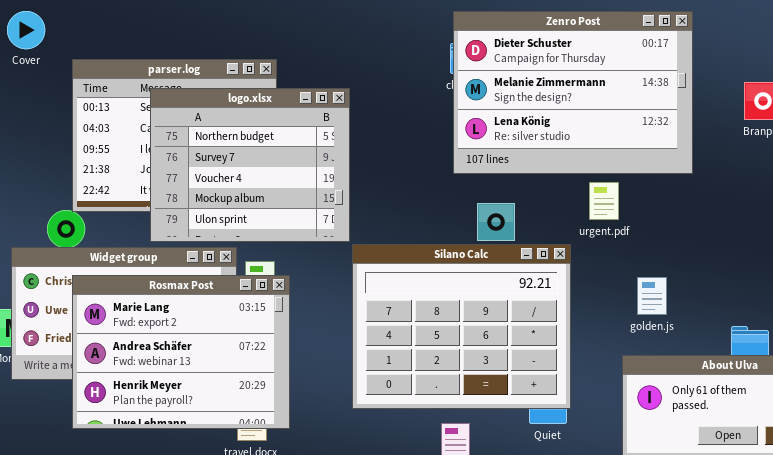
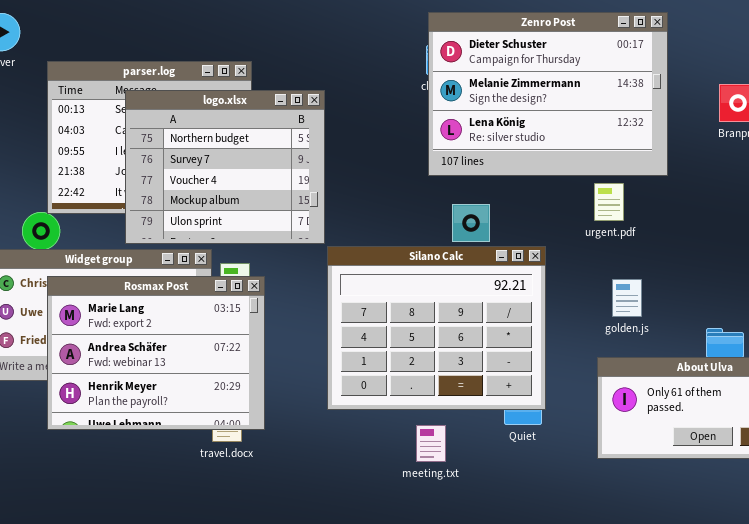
urgent.pdf: [589,182,619,220] -> [594,183,624,221], moved

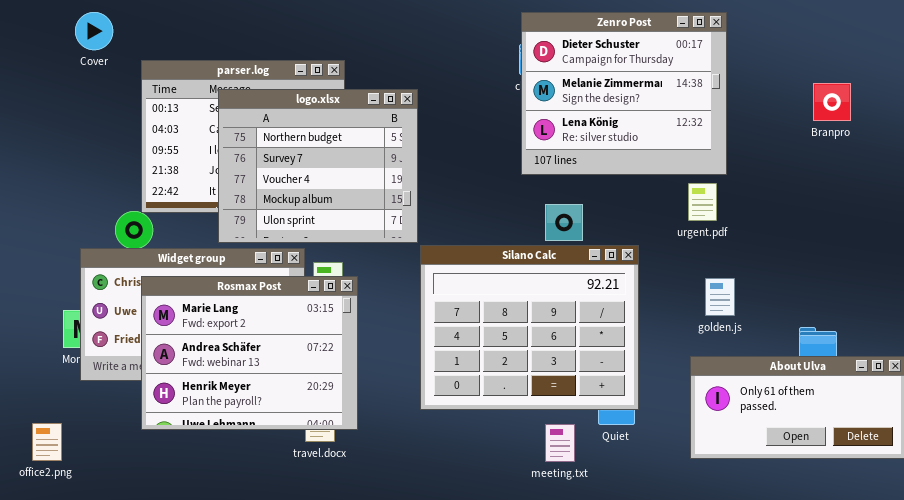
Zenro Post: [428,12,668,176] -> [521,12,727,175], resized
meeting.txt: [416,425,446,462] -> [545,424,575,462], moved

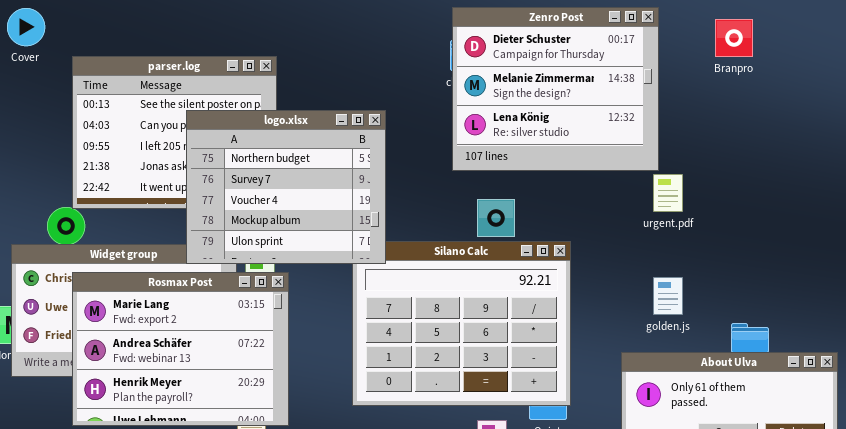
Branpro: [813,83,851,121] -> [715,19,753,57], moved
logo.xlsx: [218,89,418,243] -> [186,110,386,264], moved
urgent.pdf: [688,183,717,221] -> [653,174,683,212], moved
golden.js: [705,278,735,316] -> [653,277,683,315], moved

